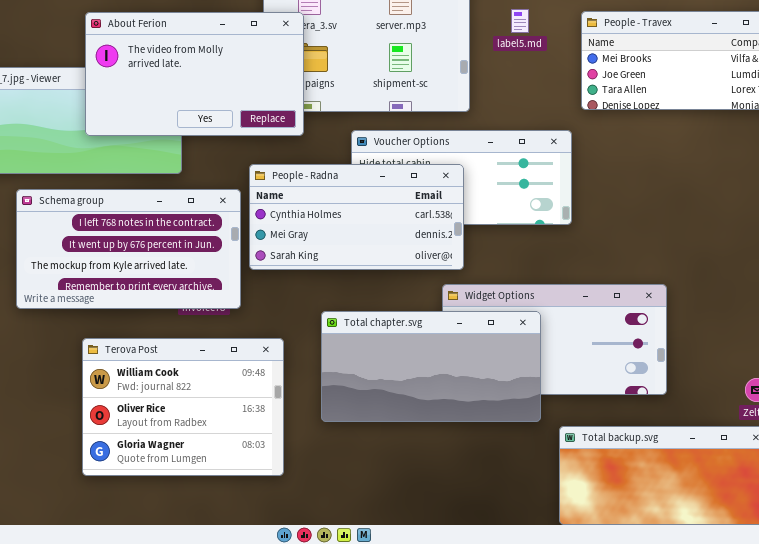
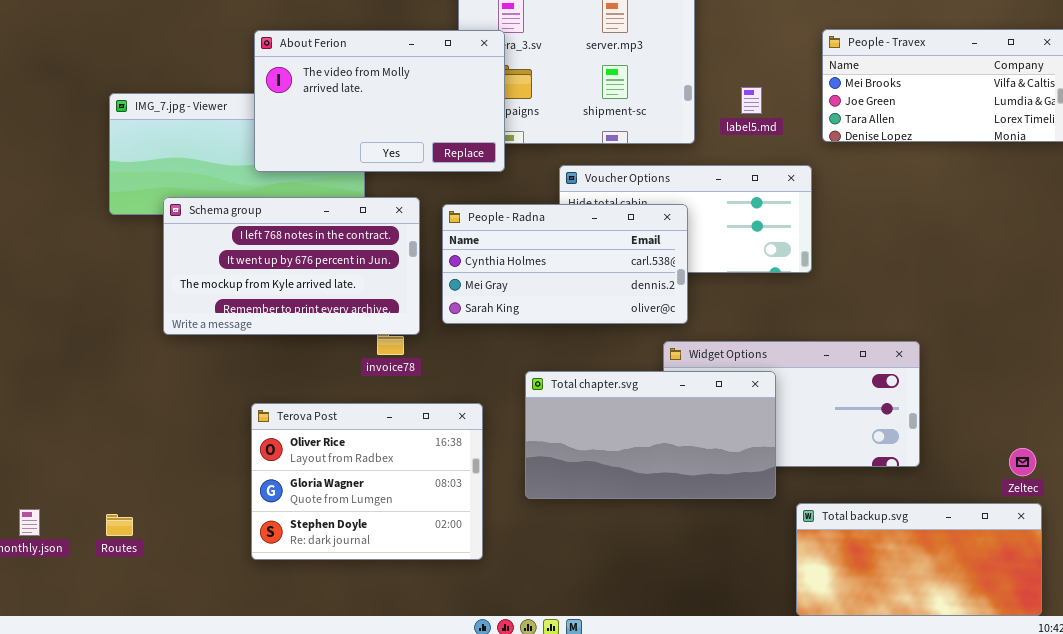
label5.md: [511,9,529,33] -> [741,87,762,114], moved
Schema group: [16,189,241,309] -> [163,197,420,335], moved
Terova Post: [82,338,284,476] -> [251,403,483,560], scrolled down 1 row

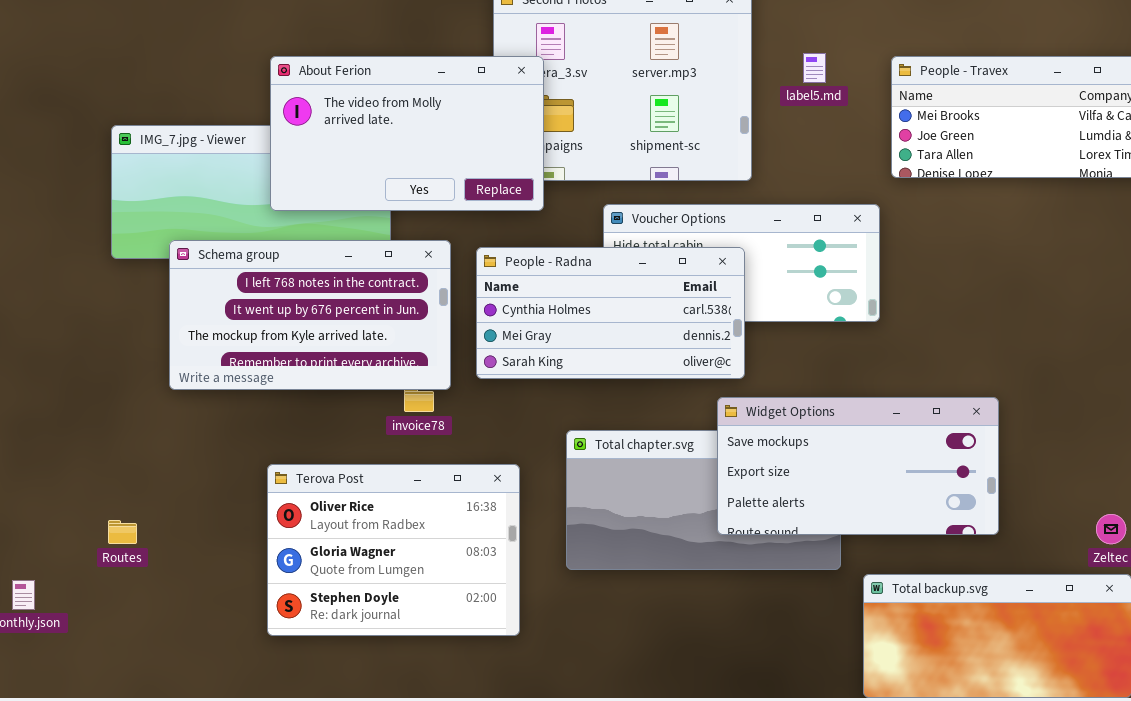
label5.md: [741,87,762,114] -> [803,53,826,83], moved
Widget Options: [663,341,920,467] -> [717,397,999,535], raised
Routes: [106,514,133,536] -> [108,520,137,544], moved

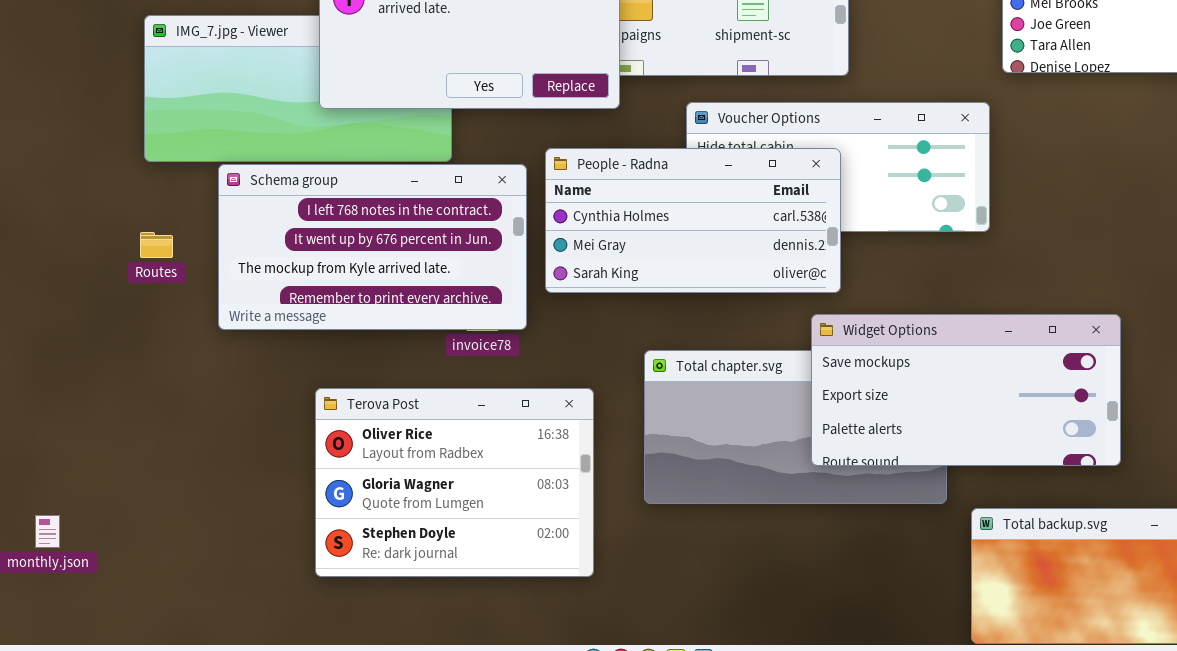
Schema group: [169,240,451,390] -> [218,164,527,330], moved
Routes: [108,520,137,544] -> [140,232,173,258], moved

